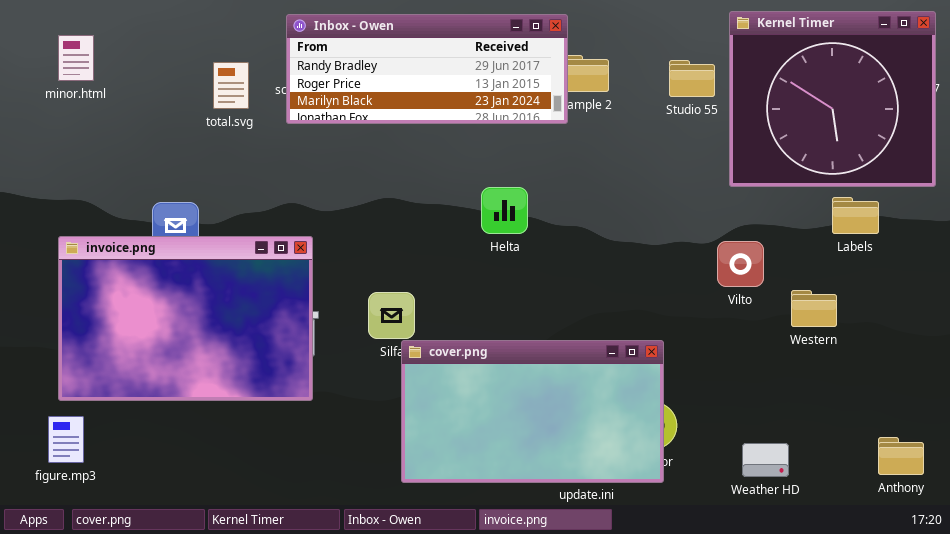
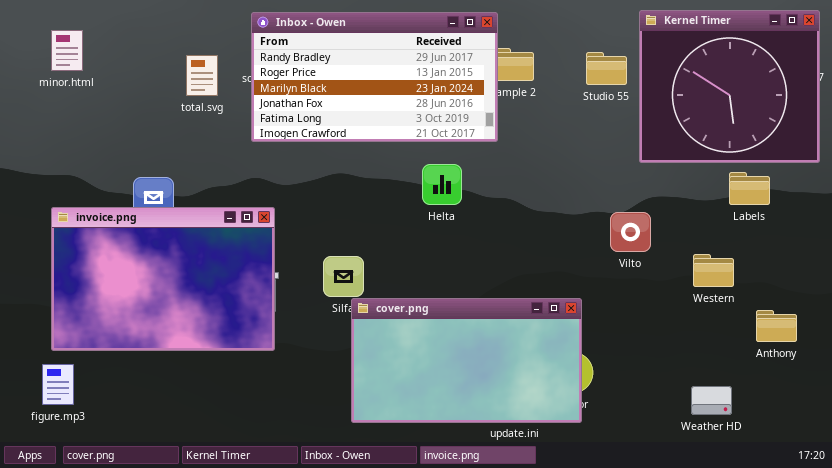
Inbox - Owen: [286,14,568,124] -> [251,12,498,142], resized
Vilto: [717,241,764,287] -> [610,212,651,252], moved
Anthony: [878,437,924,475] -> [756,310,797,342], moved
Weather HD: [742,443,789,477] -> [691,386,732,415], moved

